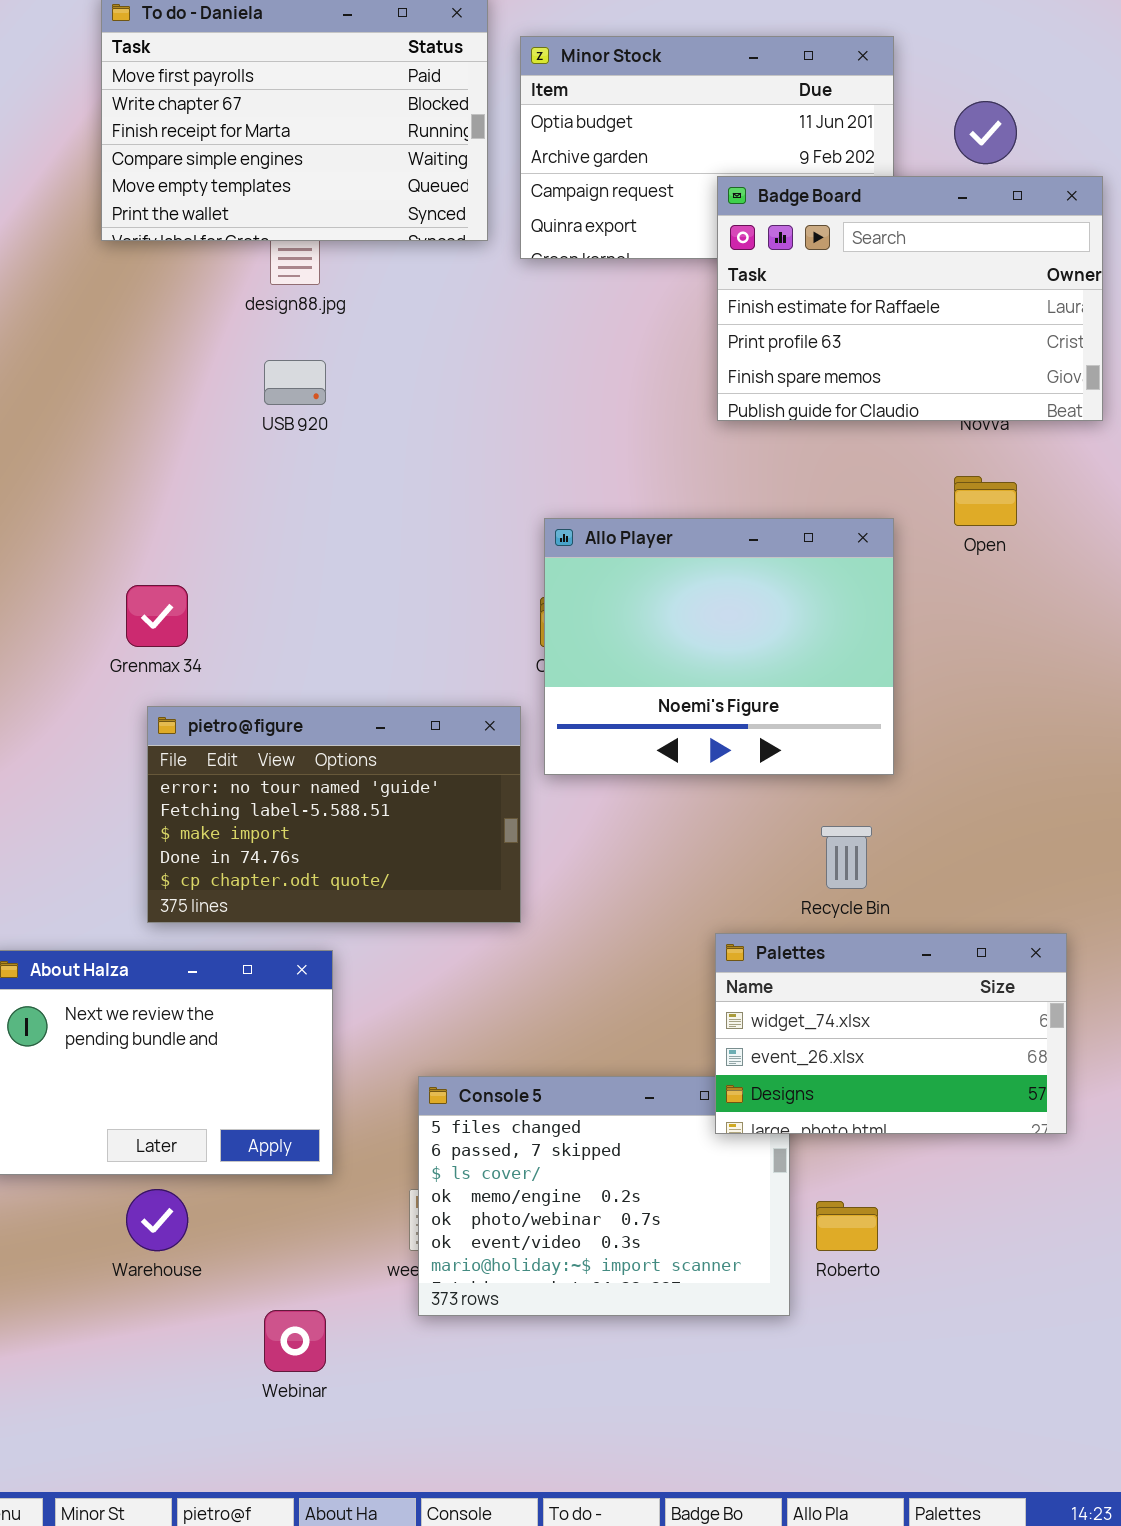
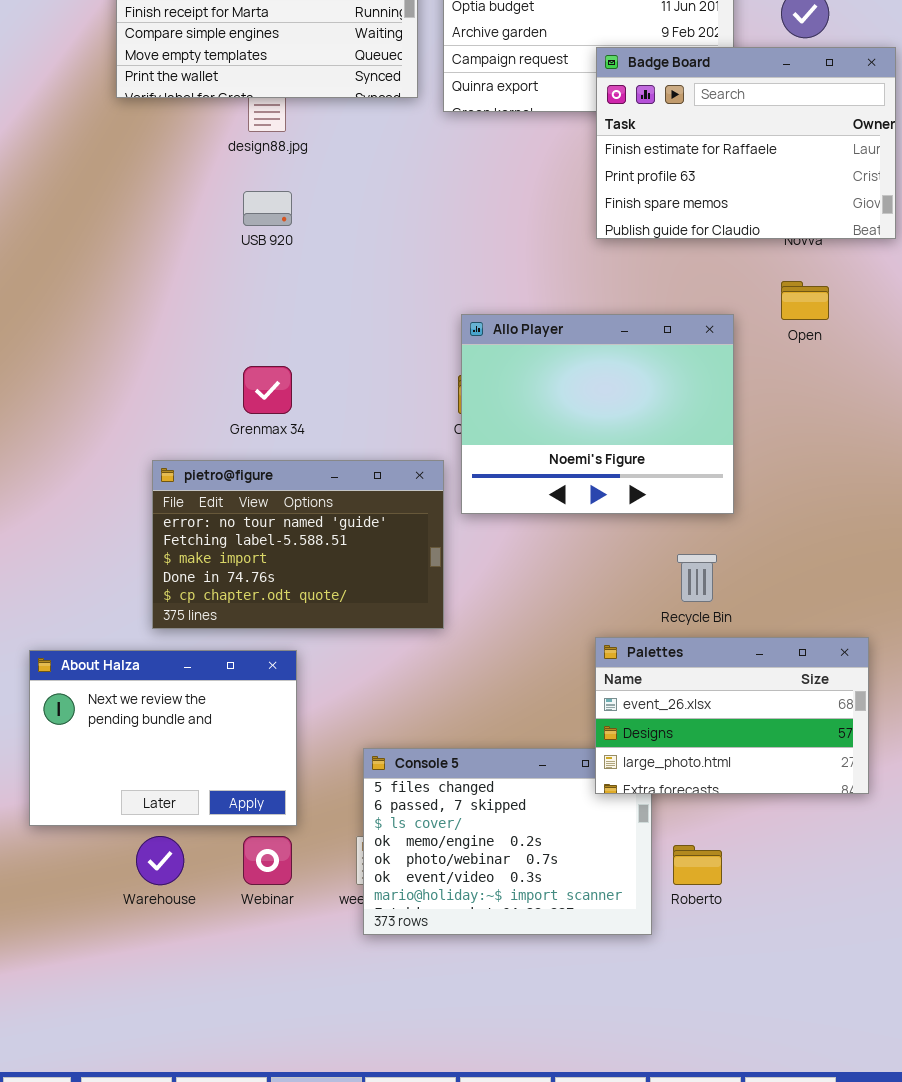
Grenmax 34: [126,585,188,647] -> [243,366,292,414], moved
Palettes: [715,933,1067,1134] -> [595,637,869,794], scrolled down 1 row
Webinar: [264,1310,326,1372] -> [243,836,292,885], moved

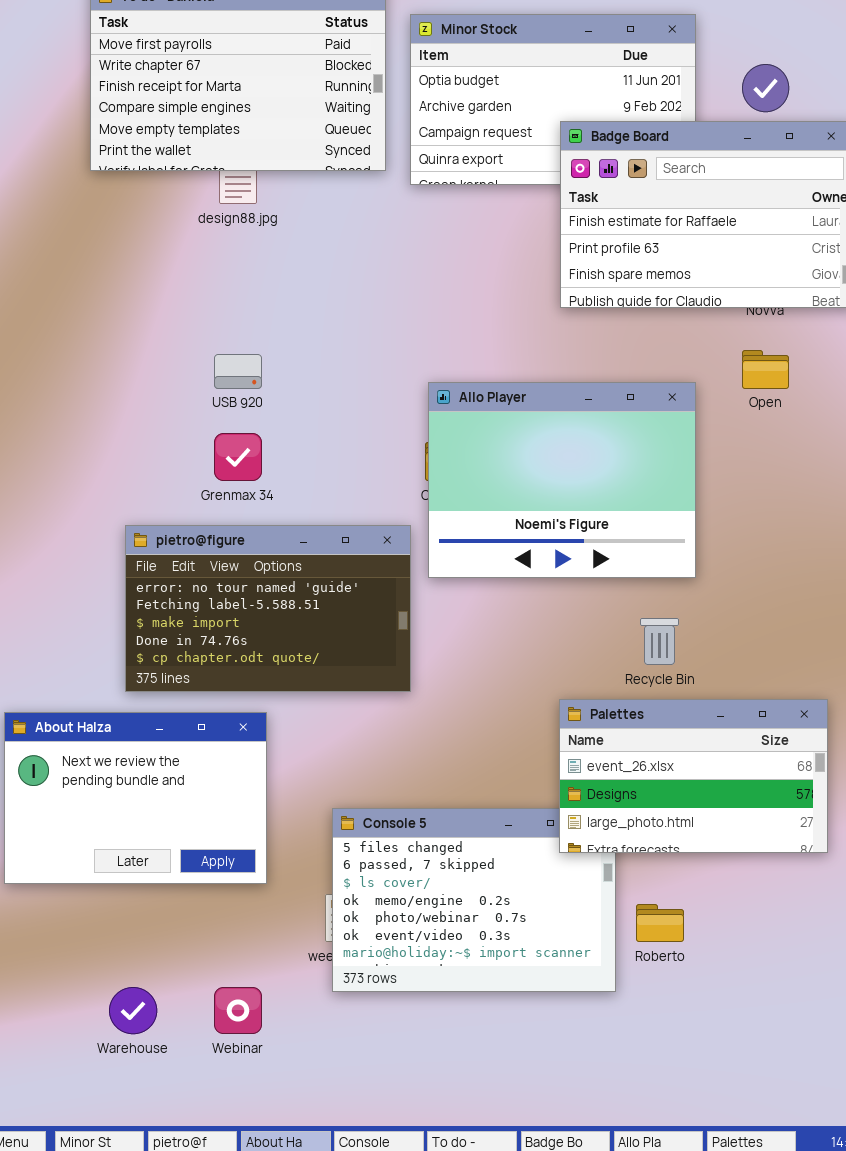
USB 920: [243,191,292,226] -> [214,354,262,389], moved
Warehouse: [136,836,184,885] -> [109,987,157,1034], moved
Webinar: [243,836,292,885] -> [214,987,262,1034], moved

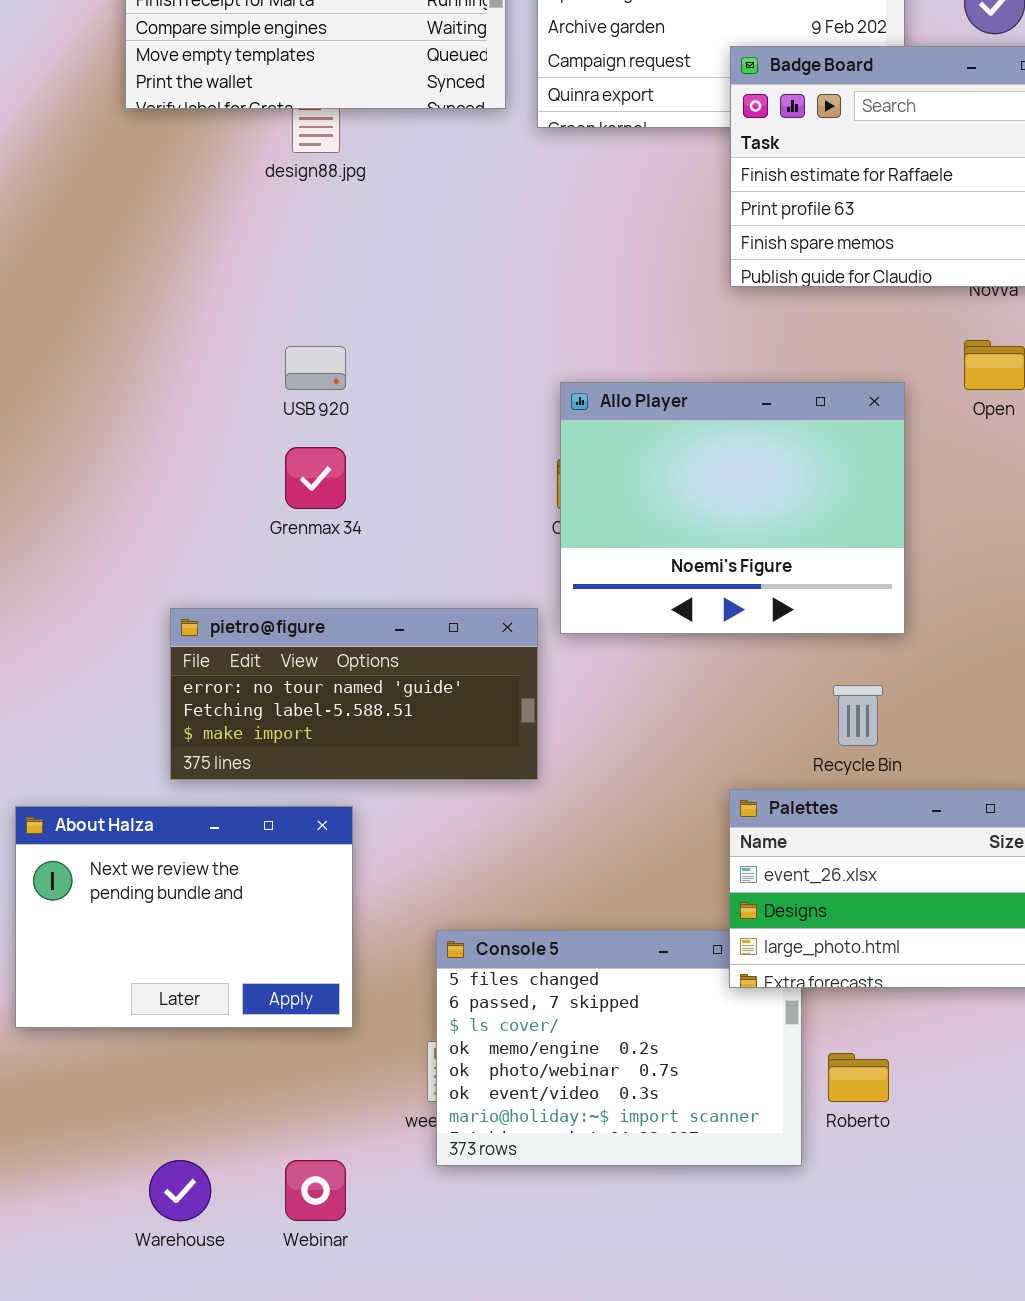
pietro@figure: [125,525,411,692] -> [170,608,538,780], resized

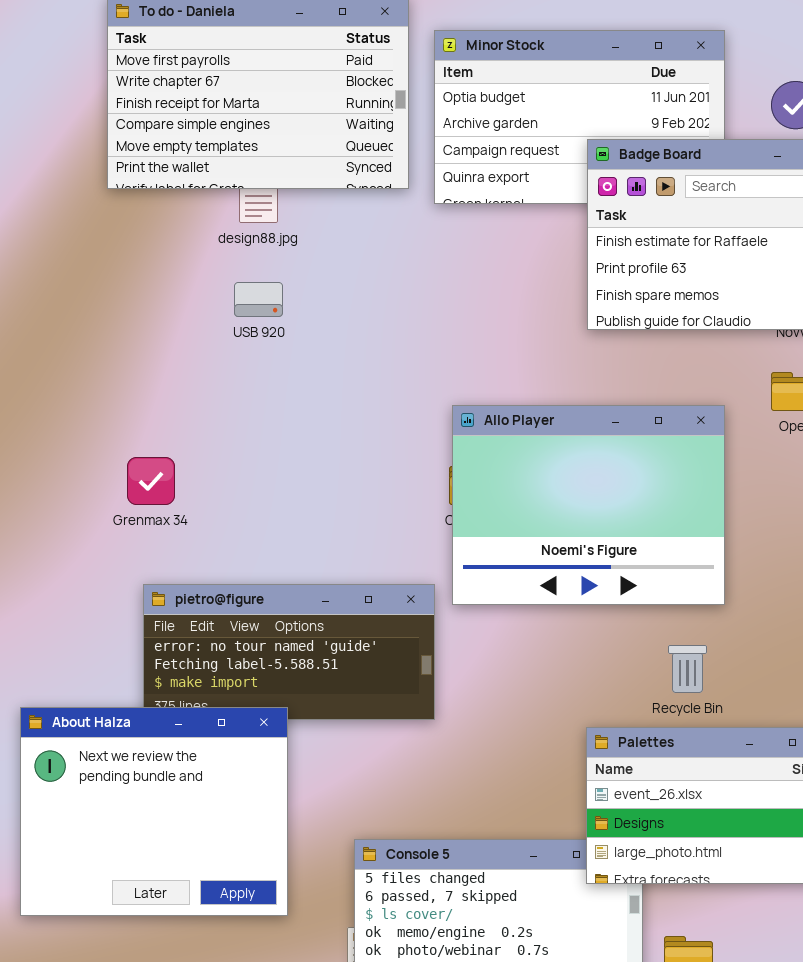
USB 920: [285,346,346,390] -> [234,282,283,317], moved
Grenmax 34: [285,447,346,509] -> [127,457,175,505], moved
About Halza: [15,806,353,1028] -> [20,707,288,916], resized

